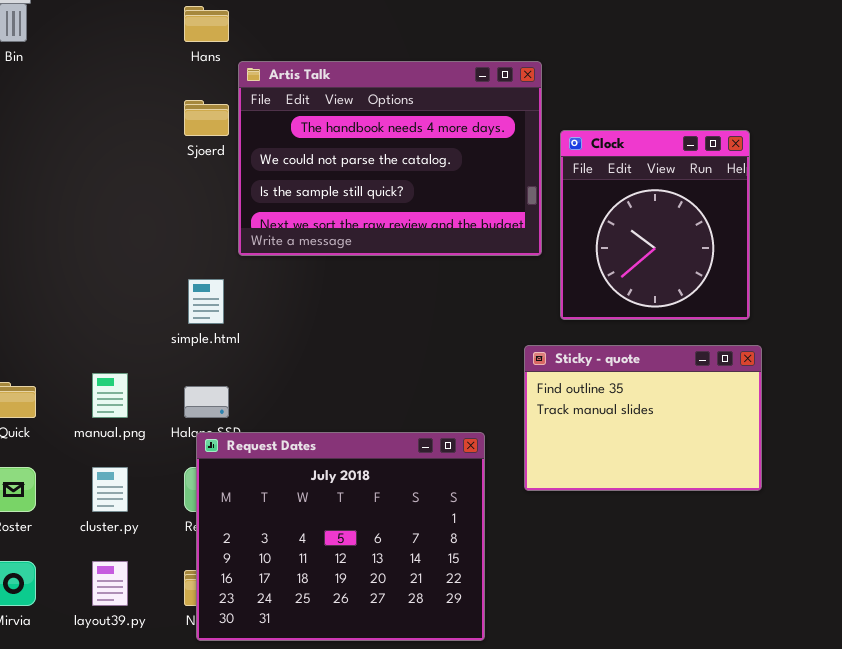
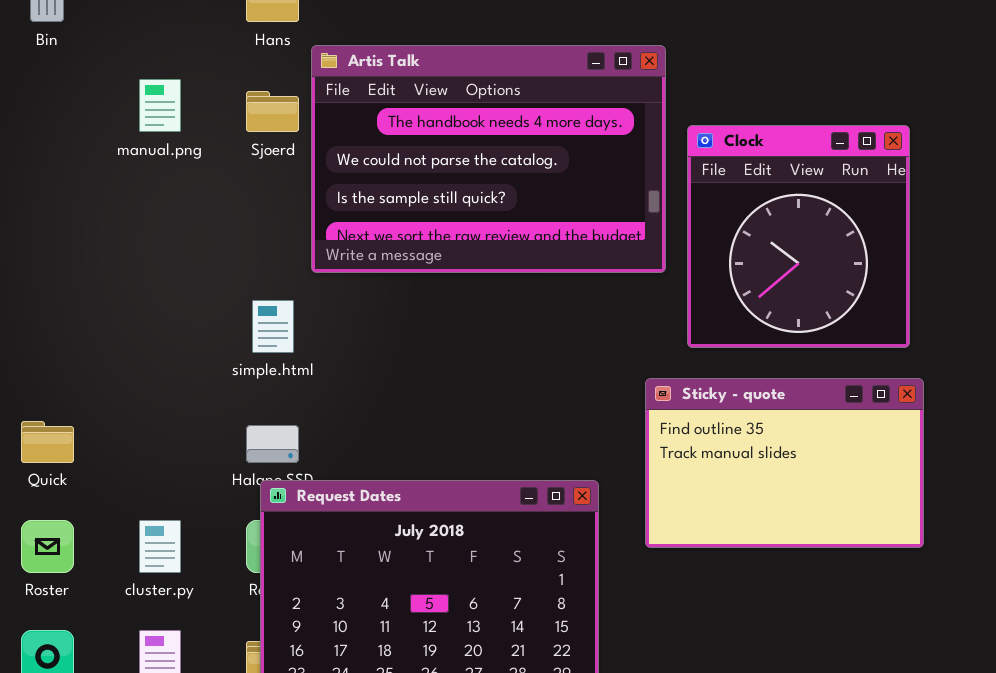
manual.png: [92,373,128,418] -> [139,79,181,132], moved

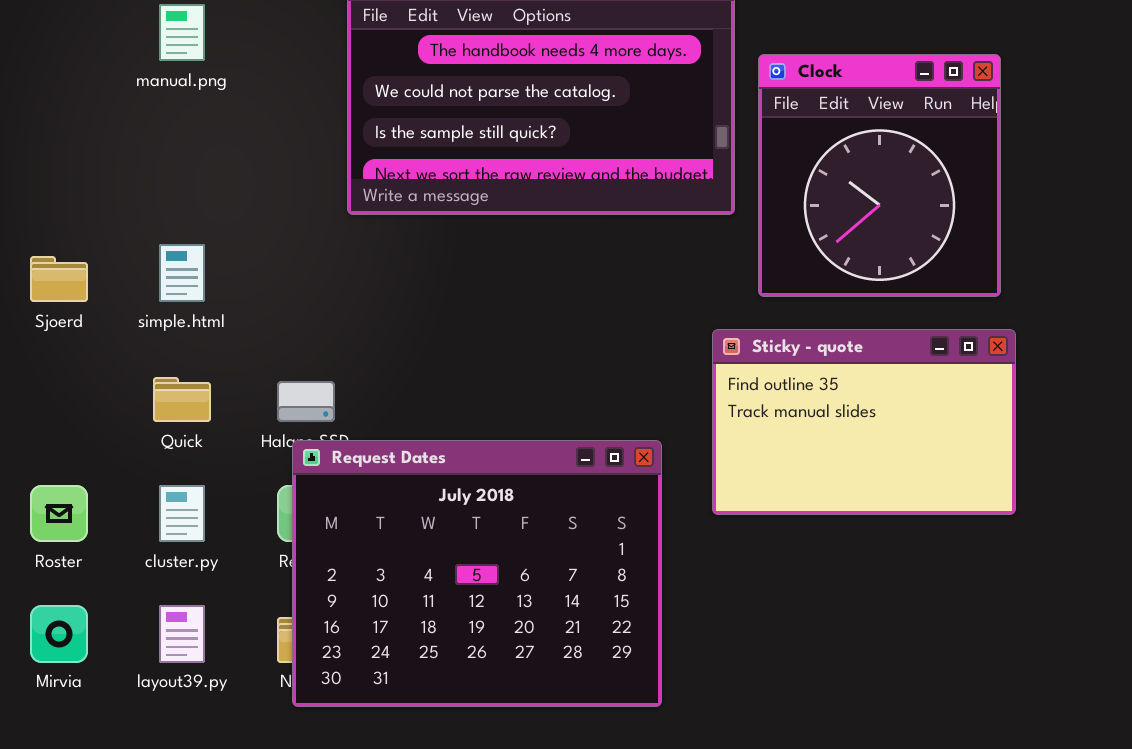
Sjoerd: [246,91,299,132] -> [30,256,88,302], moved
simple.html: [252,300,294,353] -> [159,244,205,302], moved
Quick: [21,421,74,463] -> [153,377,211,422], moved

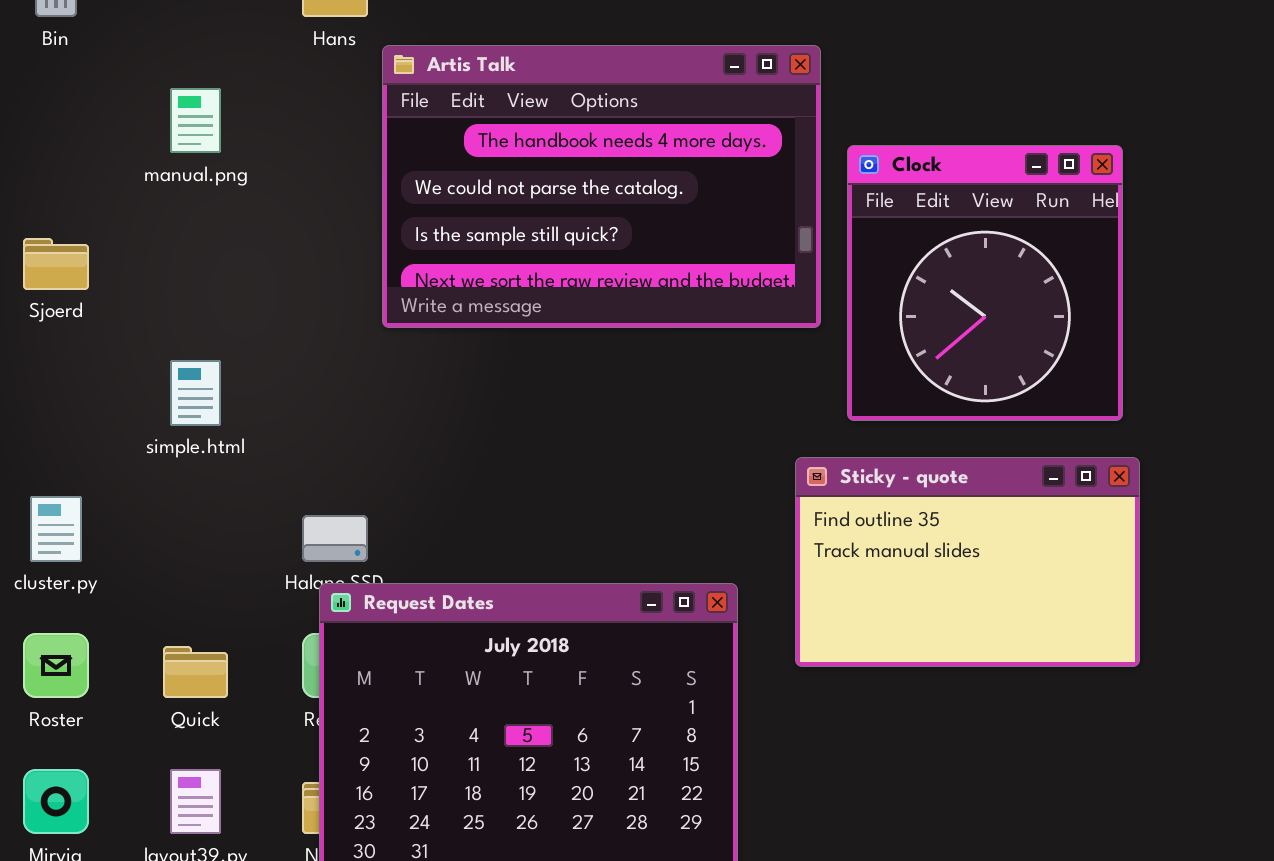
Sjoerd: [30,256,88,302] -> [23,238,89,290], moved
Quick: [153,377,211,422] -> [163,646,228,698], moved
cluster.py: [159,485,205,542] -> [30,496,82,562], moved

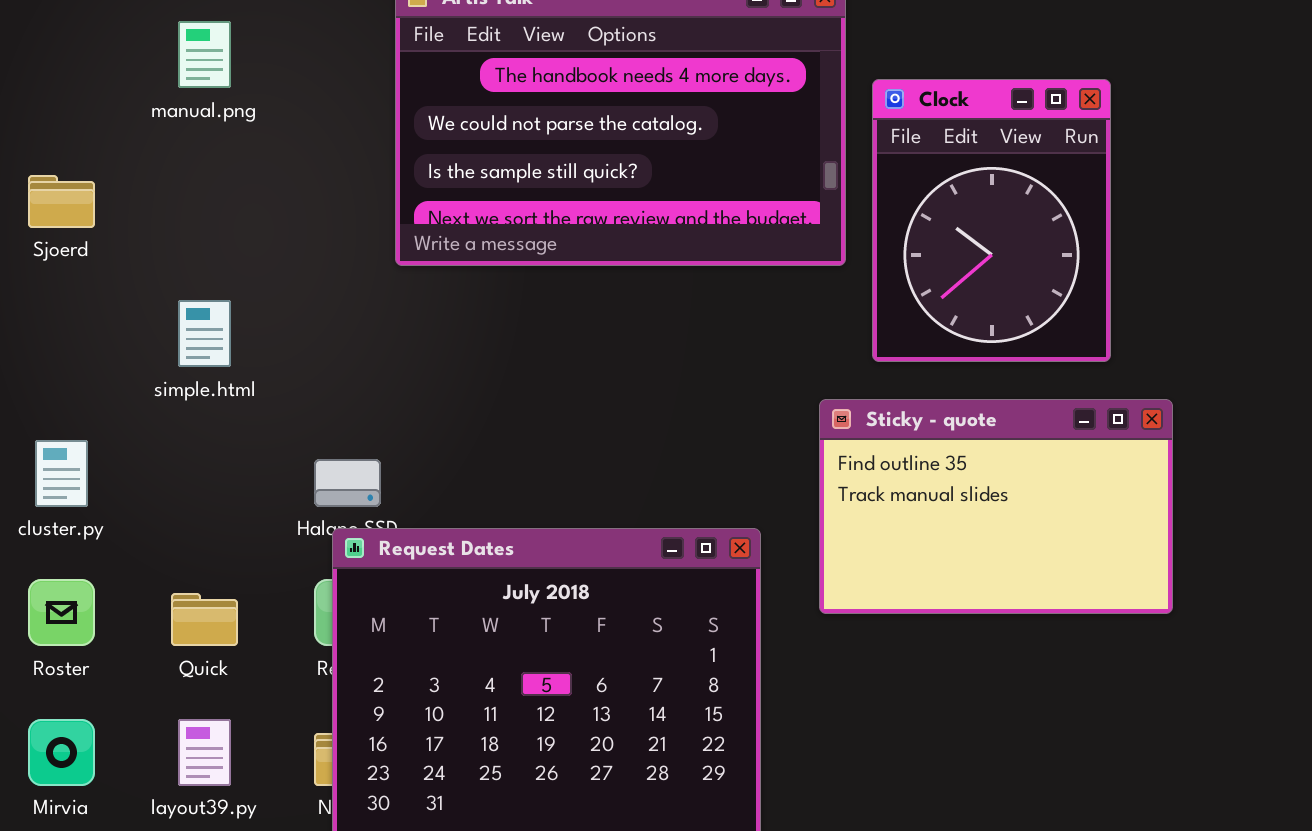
Clock: [847,145,1123,421] -> [872,79,1111,362], resized

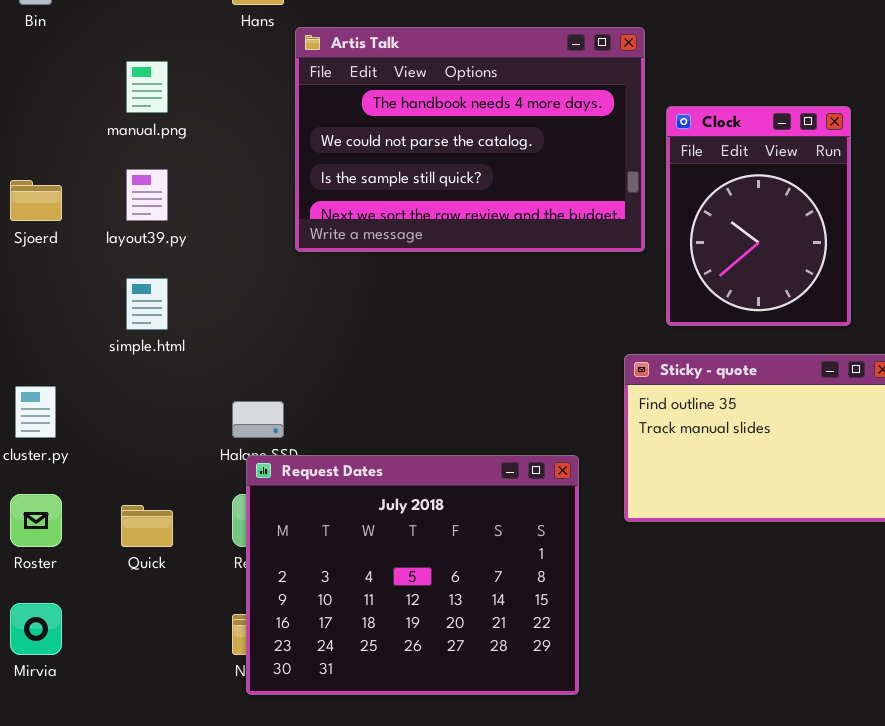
layout39.py: [178,719,231,786] -> [126,169,168,221], moved

